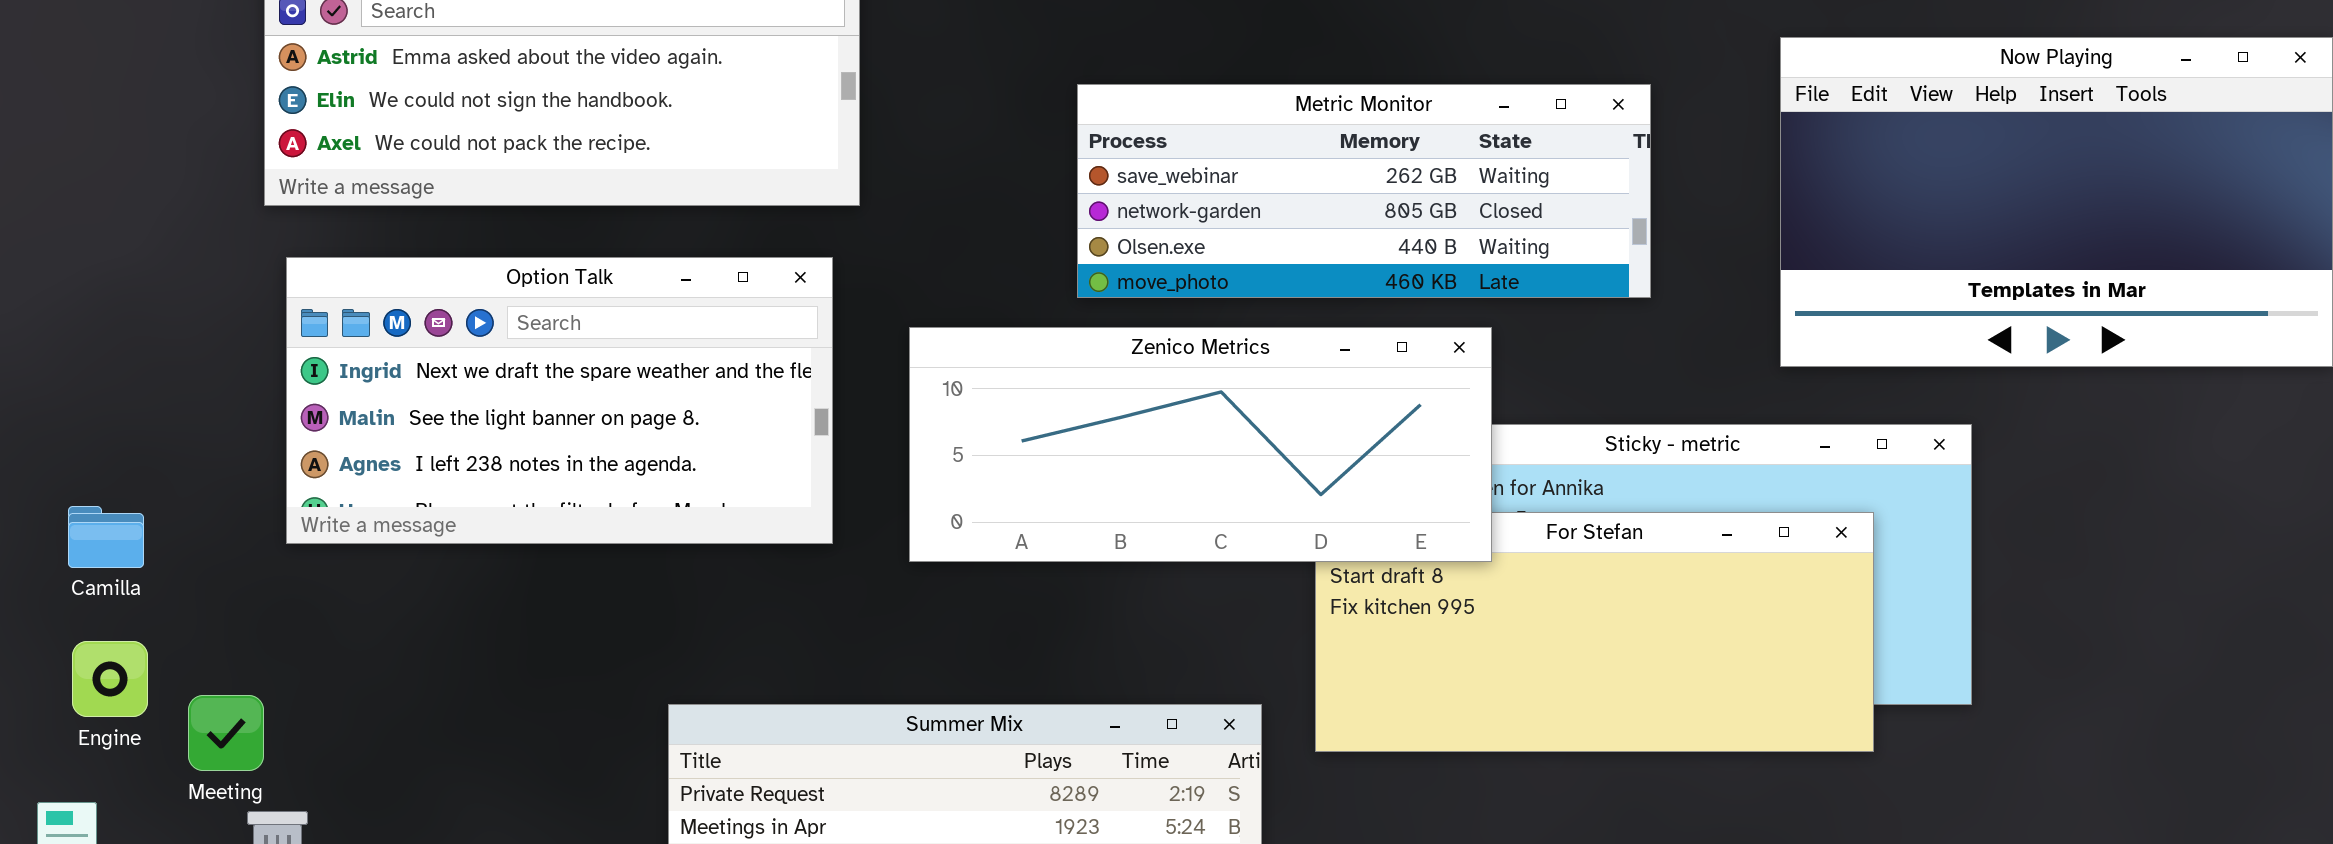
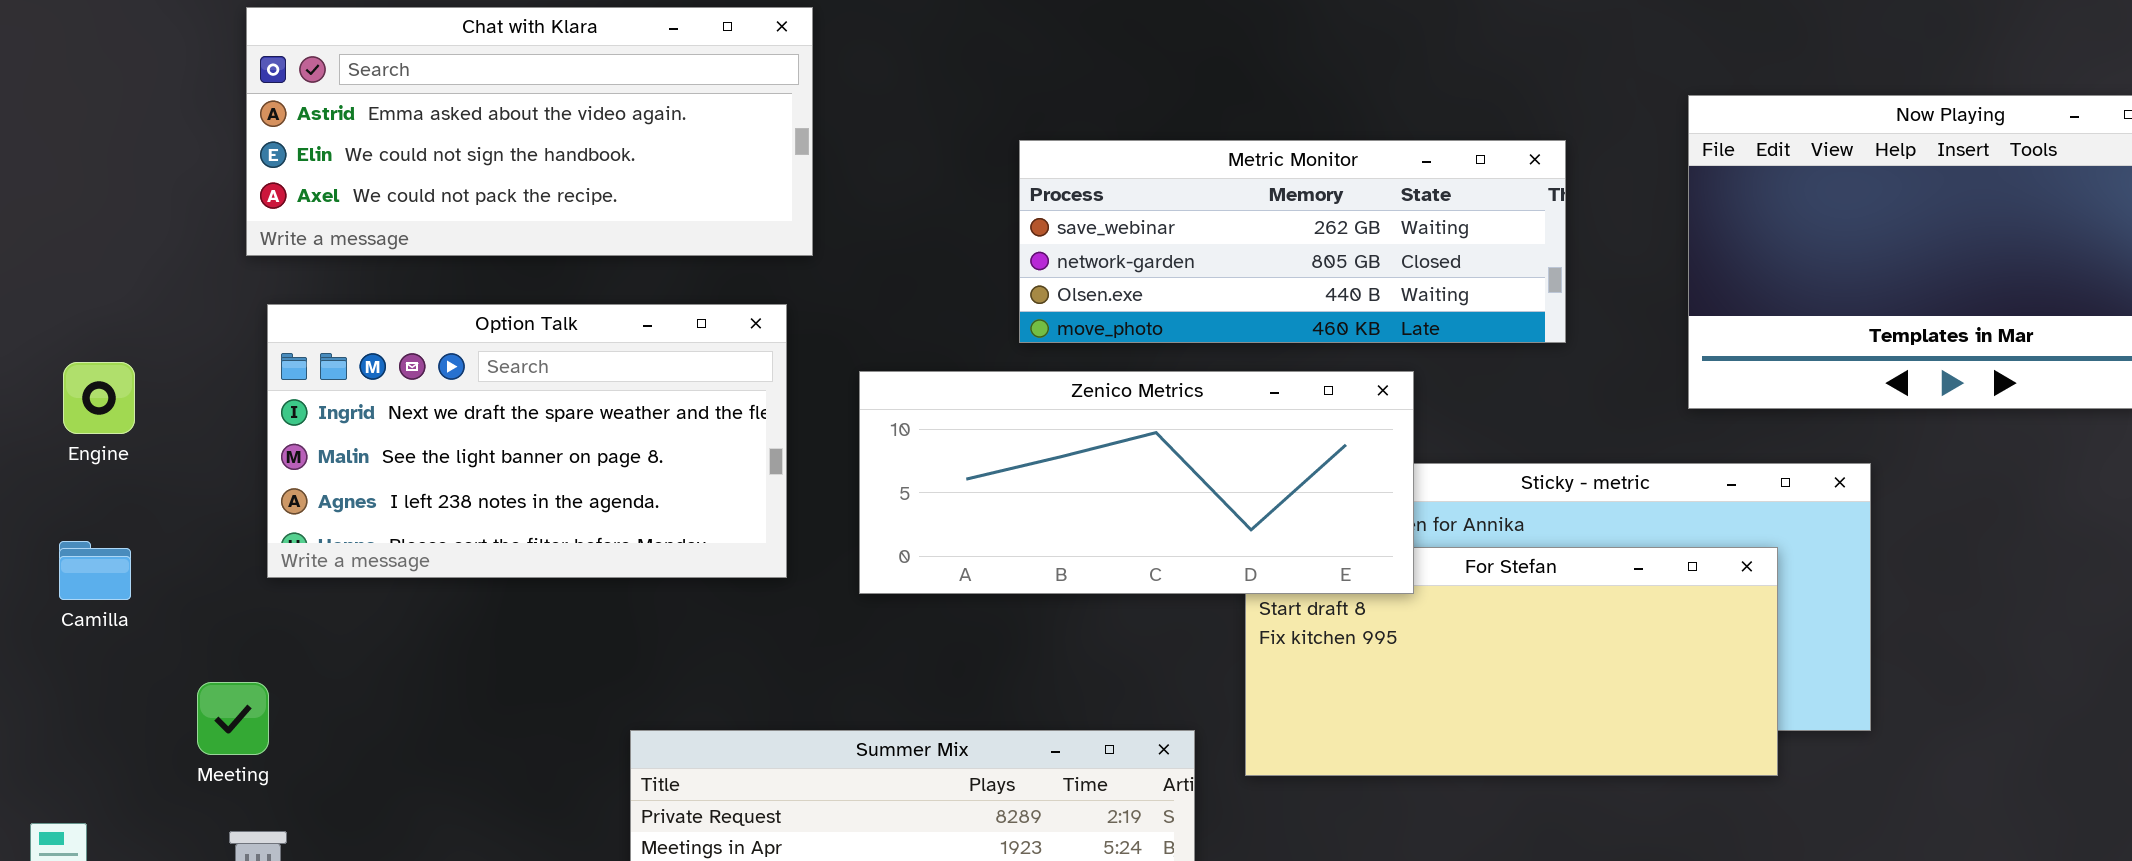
Engine: [72,641,148,717] -> [63,362,135,434], moved
Meeting: [188,695,264,771] -> [197,682,269,755], moved

